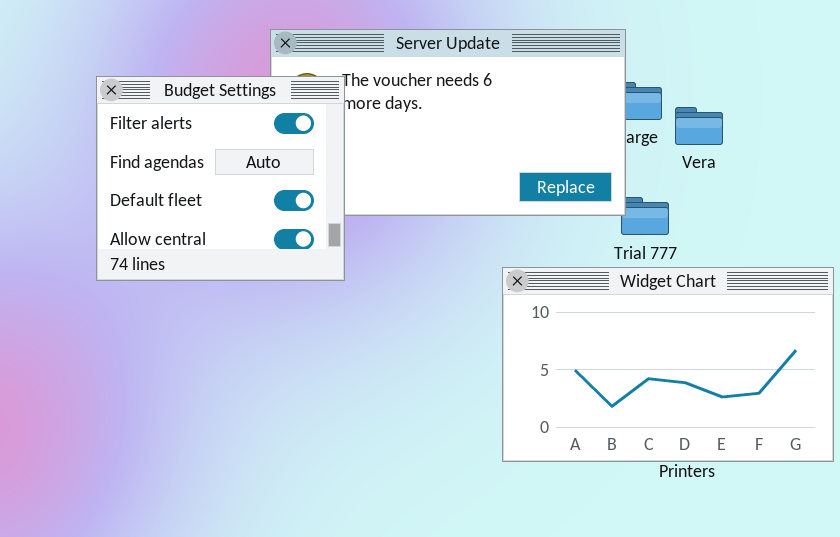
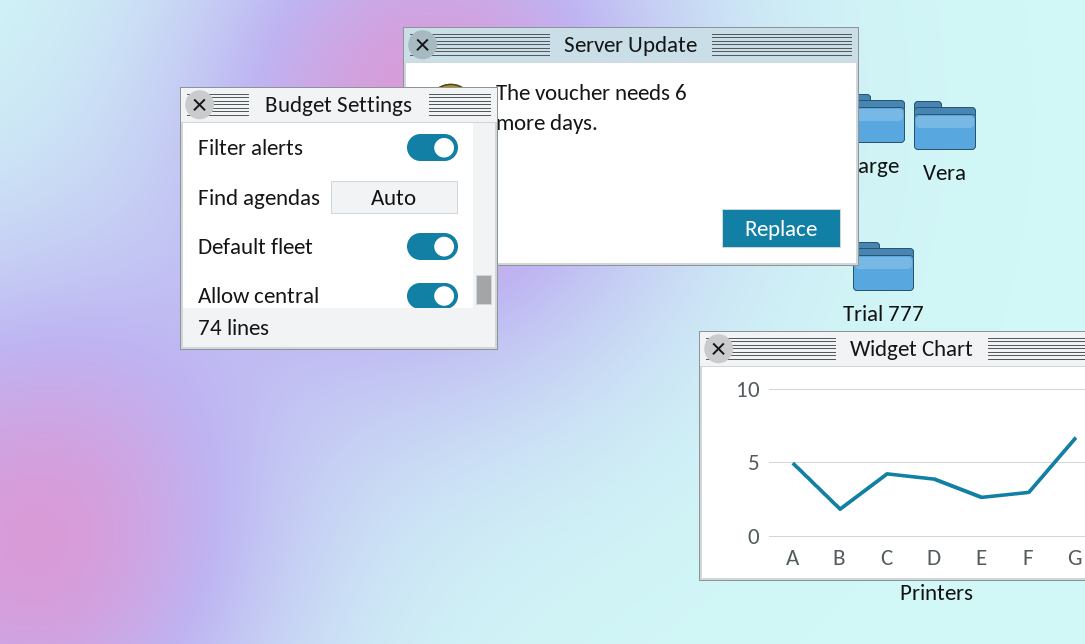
Vera: [675,107,723,145] -> [914,101,976,150], moved

